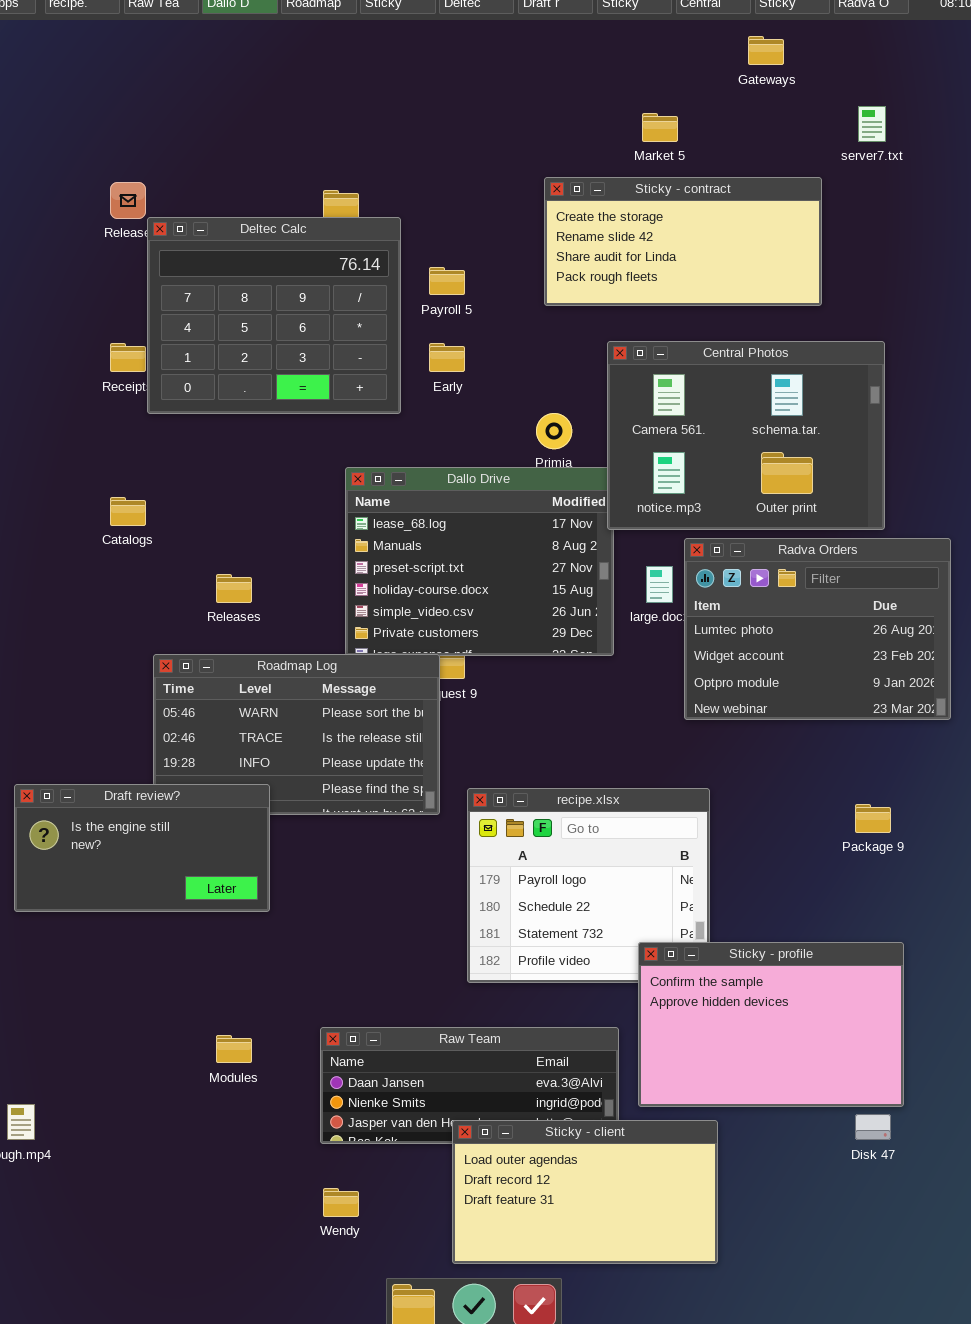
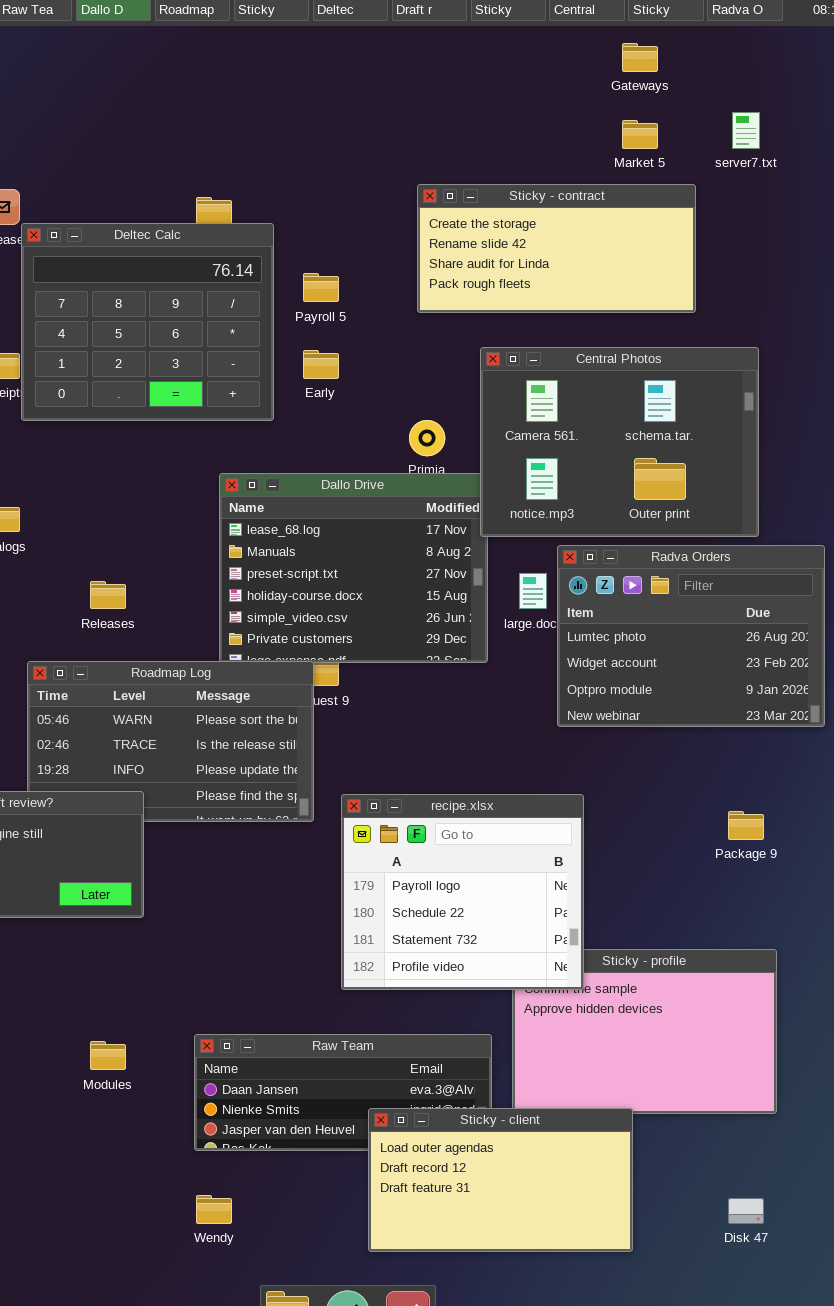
Market 5: [642,113,678,142] -> [622,120,658,149], moved
recipe.xlsx: [467,788,710,983] -> [341,794,584,990], raised
Disk 47: [855,1114,891,1140] -> [728,1198,764,1224], moved
Sticky - client: [452,1120,718,1264] -> [368,1108,633,1252], moved

